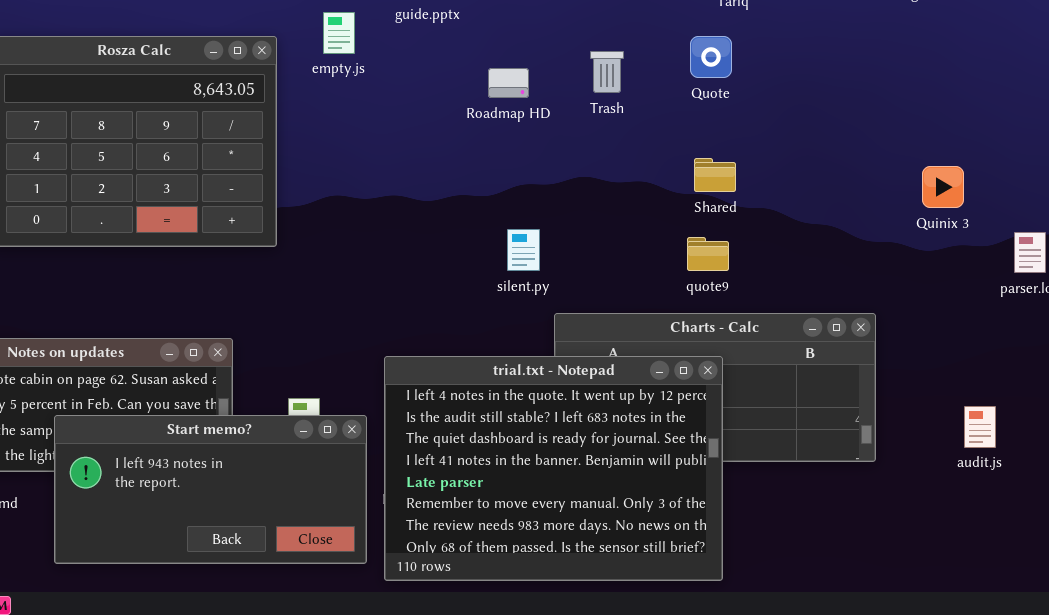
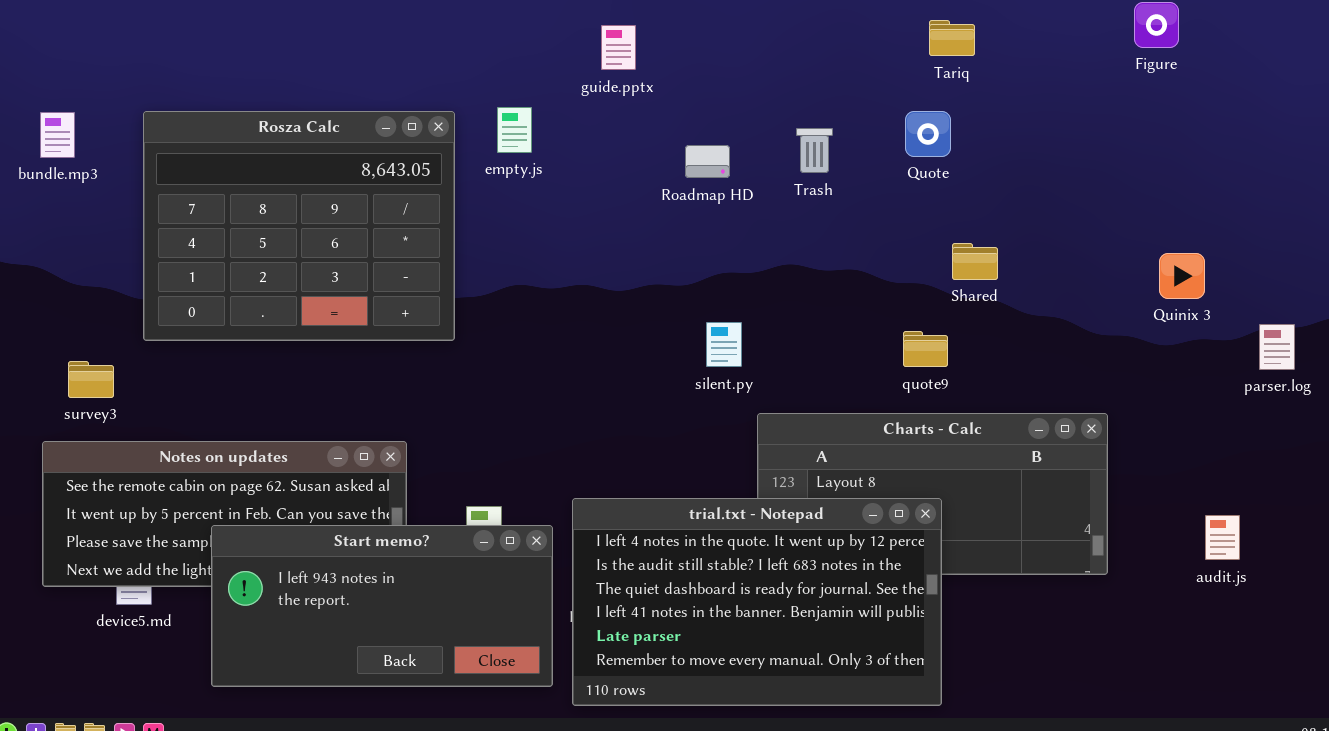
empty.js: [323,12,355,54] -> [497,107,532,153], moved
Shared: [694,158,736,192] -> [952,243,998,280], moved
trial.txt - Notepad: [384,356,723,581] -> [572,498,942,706], resized

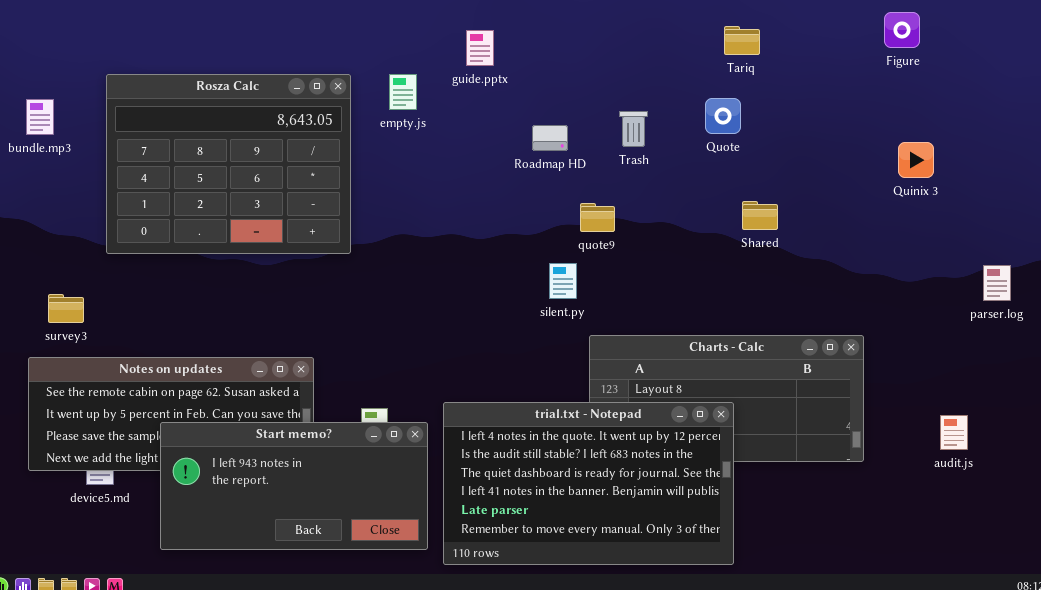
empty.js: [497,107,532,153] -> [389,74,417,110], moved
Rosza Calc: [143,111,455,341] -> [106,74,351,254], moved
Quinix 3: [1159,253,1205,299] -> [898,142,934,178], moved
quote9: [903,331,948,367] -> [580,203,615,232], moved

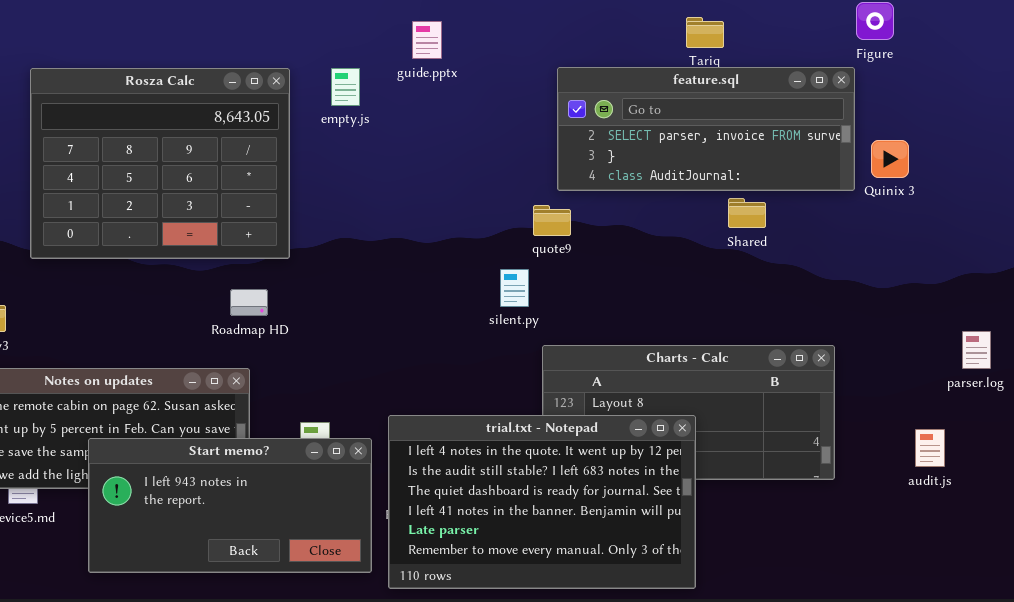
feature.sql: none -> [557,67,855,191], opened
Roadmap HD: [532,125,568,151] -> [230,289,268,316], moved
Shared: [742,201,778,230] -> [728,198,766,228], moved
parser.log: [983,265,1011,301] -> [962,331,991,369], moved

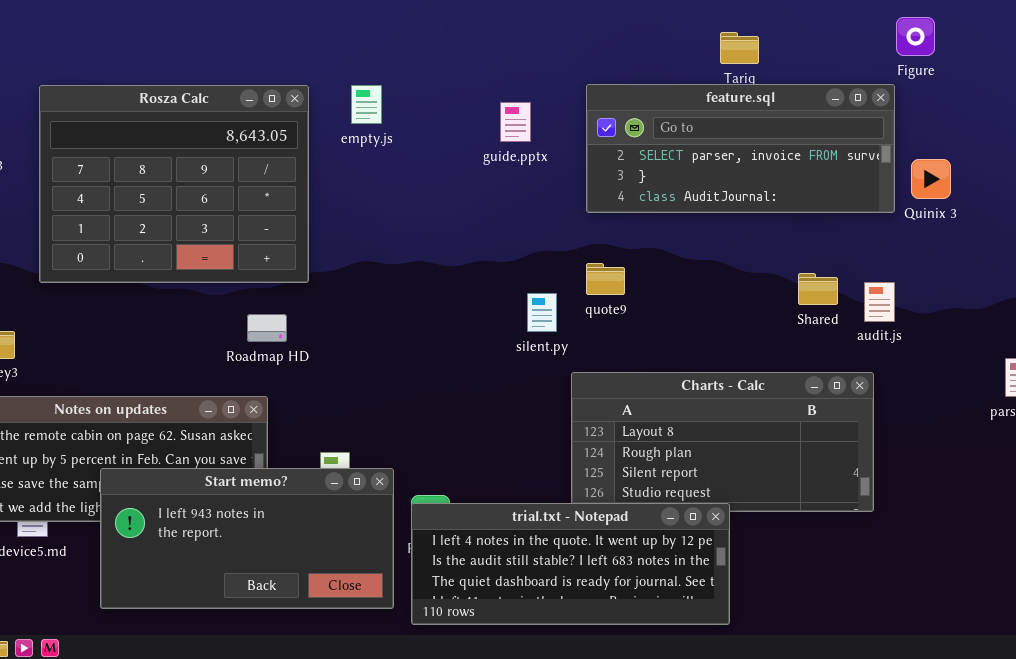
guide.pptx: [412,21,442,59] -> [500,102,531,142], moved
Shared: [728,198,766,228] -> [798,273,838,305], moved
quote9: [533,205,571,236] -> [586,263,625,295], moved
trial.txt - Notepad: [388,415,696,589] -> [411,503,730,625], resized
audit.js: [915,429,945,467] -> [864,282,895,322], moved

